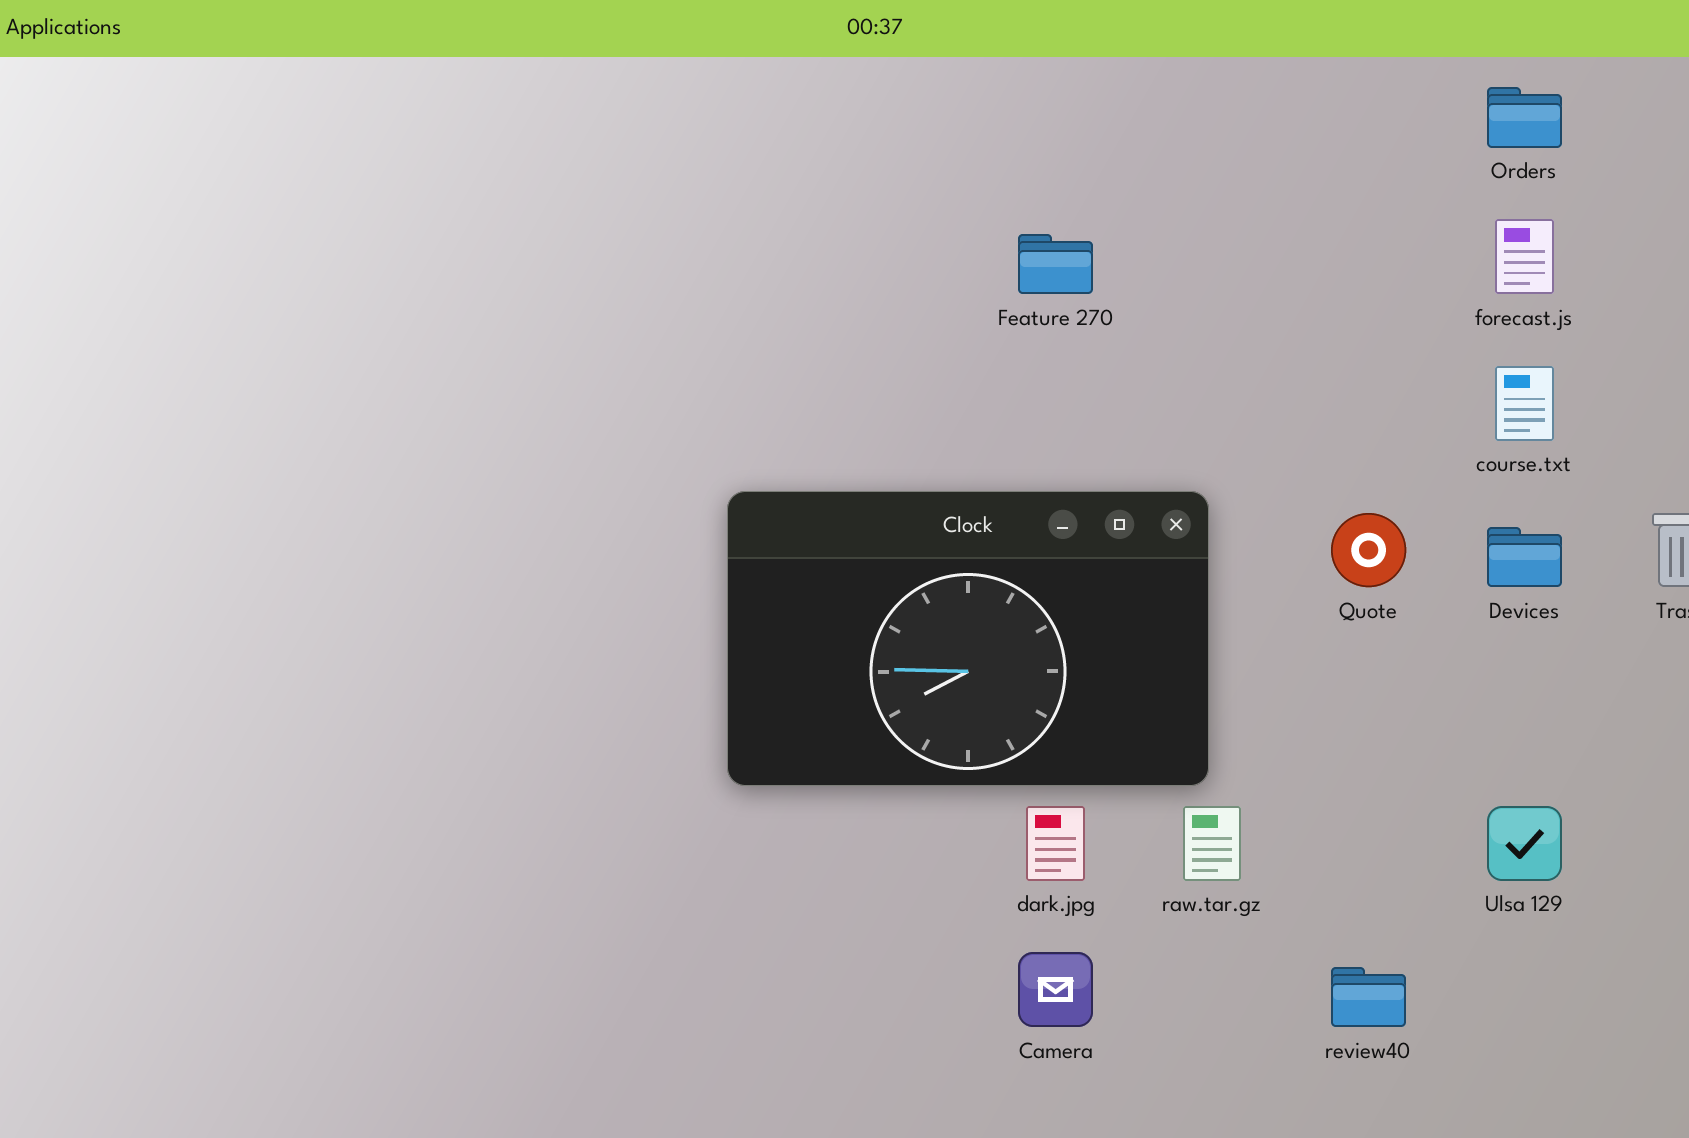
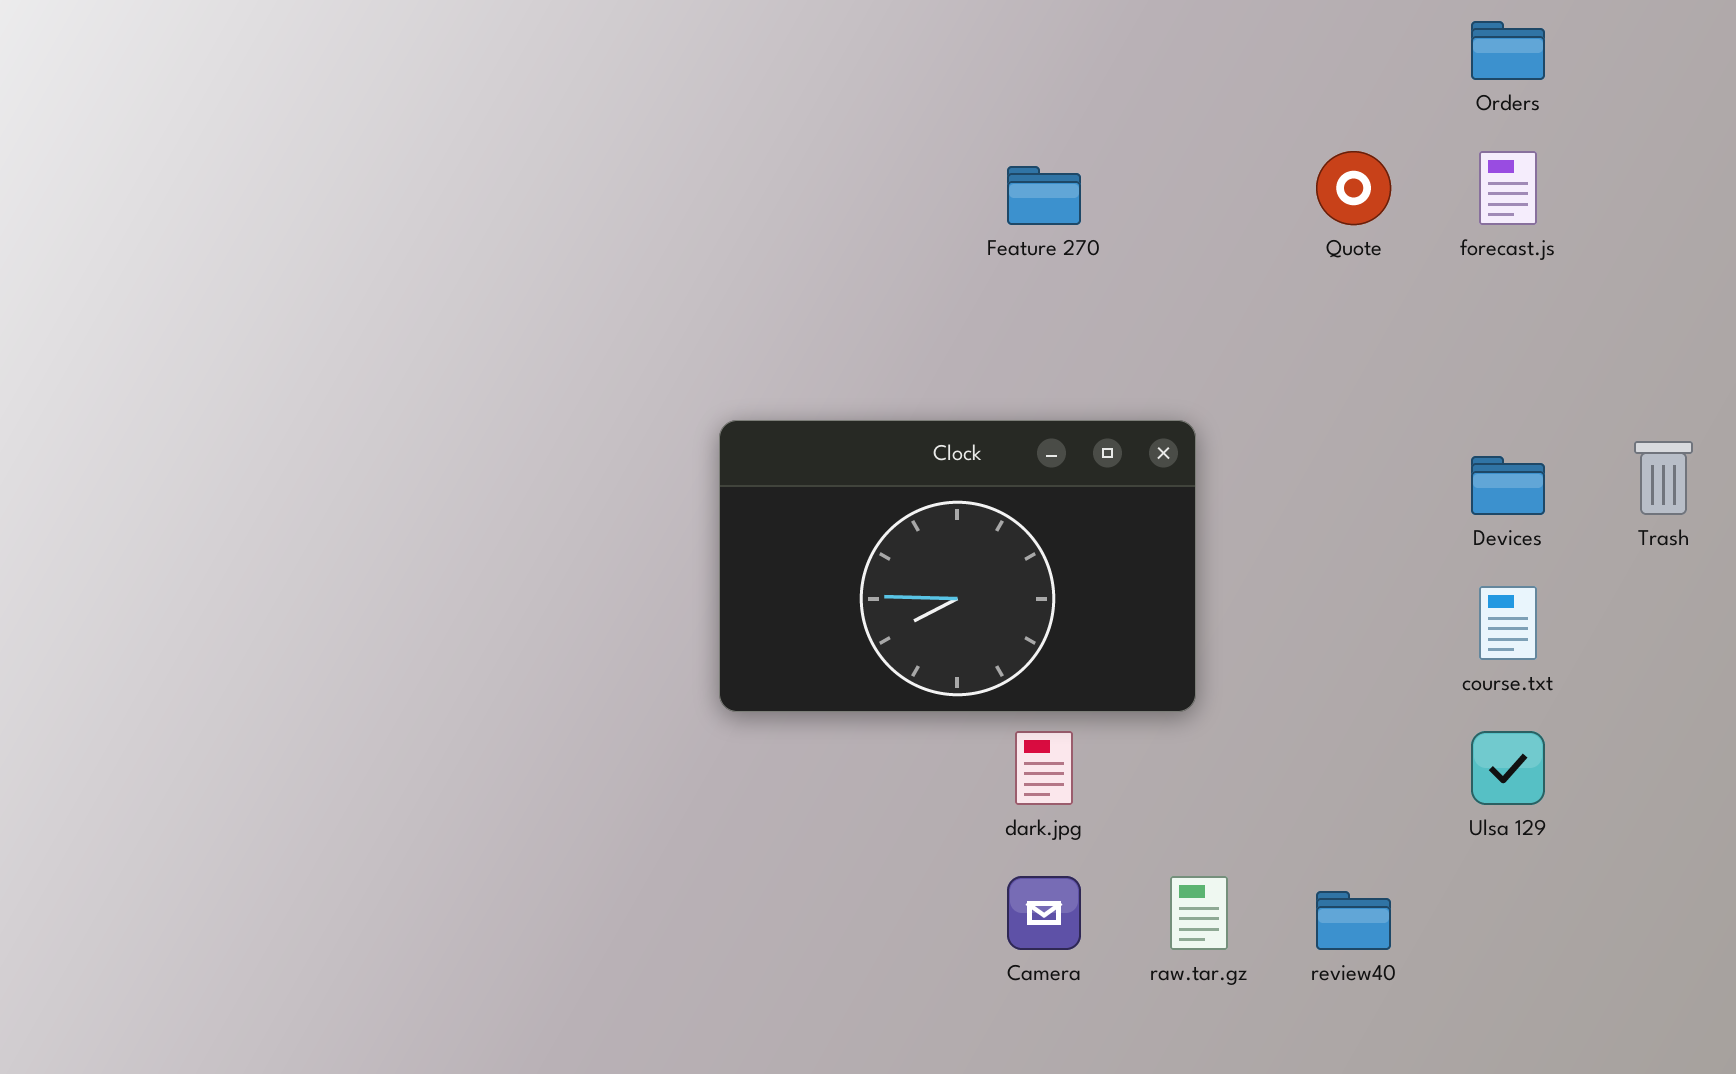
course.txt: [1495,366,1554,441] -> [1479,586,1537,660], moved
Quote: [1331,513,1406,587] -> [1316,151,1391,225], moved
raw.tar.gz: [1183,806,1241,881] -> [1170,876,1228,950], moved

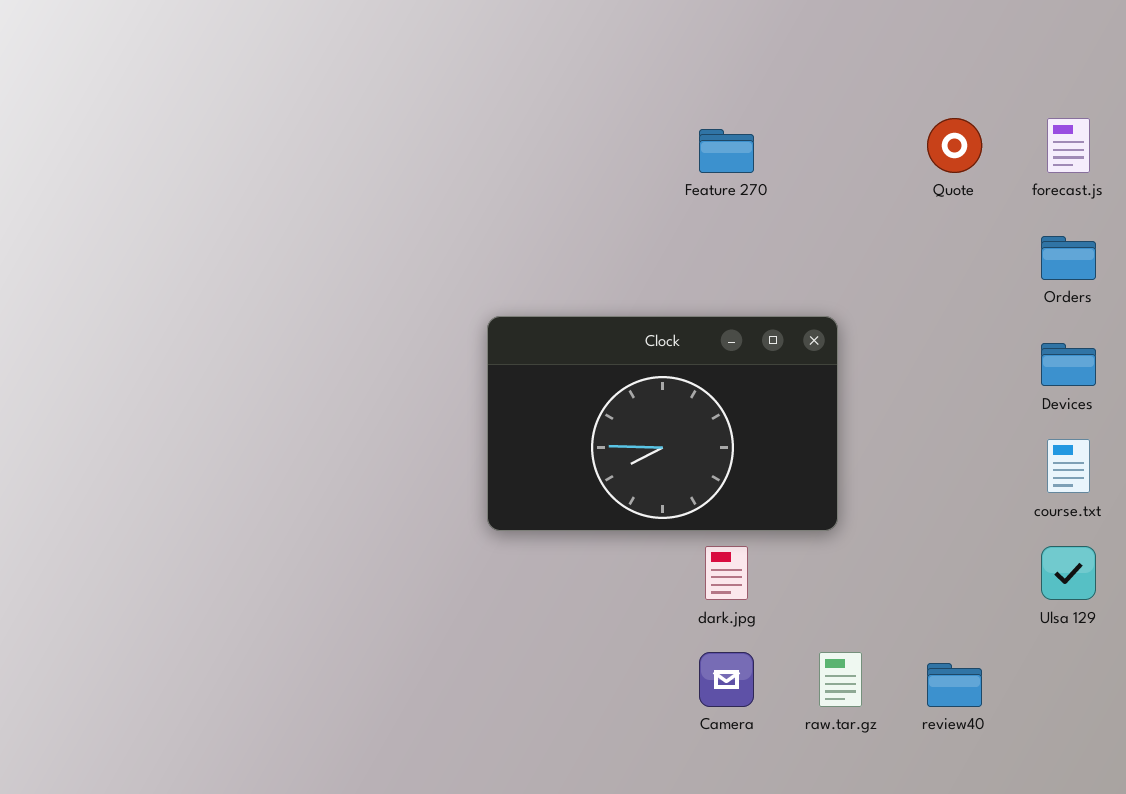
Orders: [1471,21,1545,80] -> [1041,236,1096,280], moved

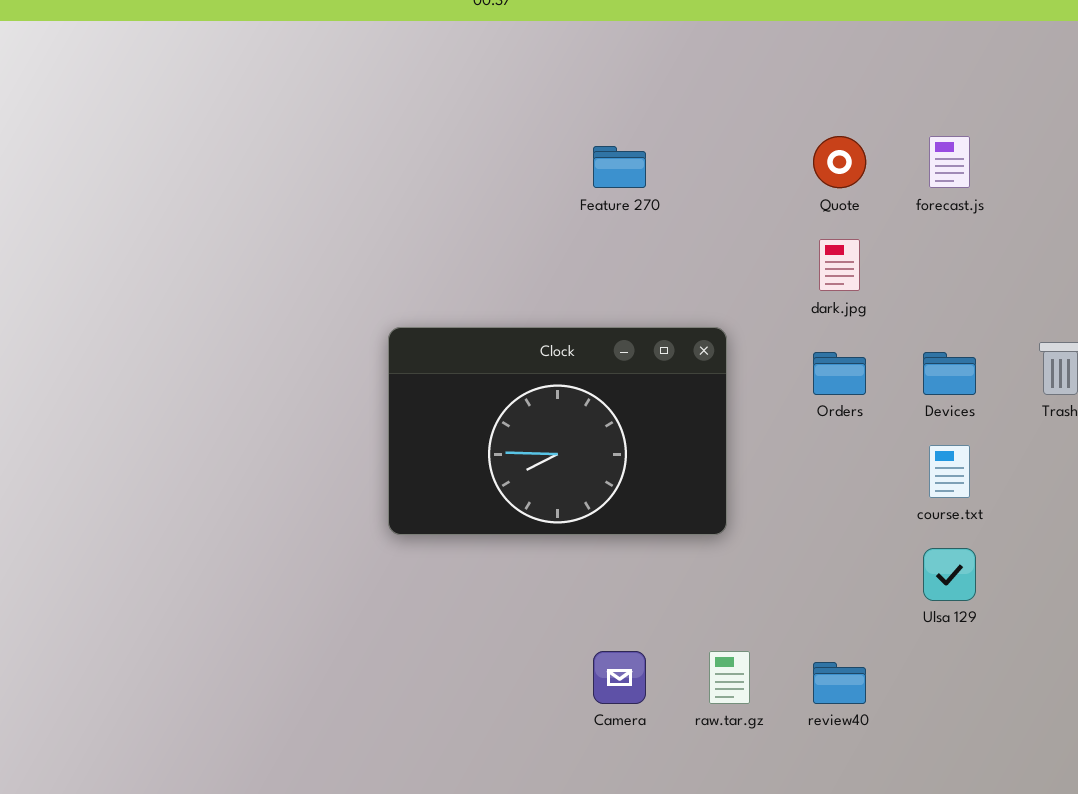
Orders: [1041,236,1096,280] -> [813,352,866,395], moved
dark.jpg: [705,546,748,600] -> [819,239,860,291], moved

